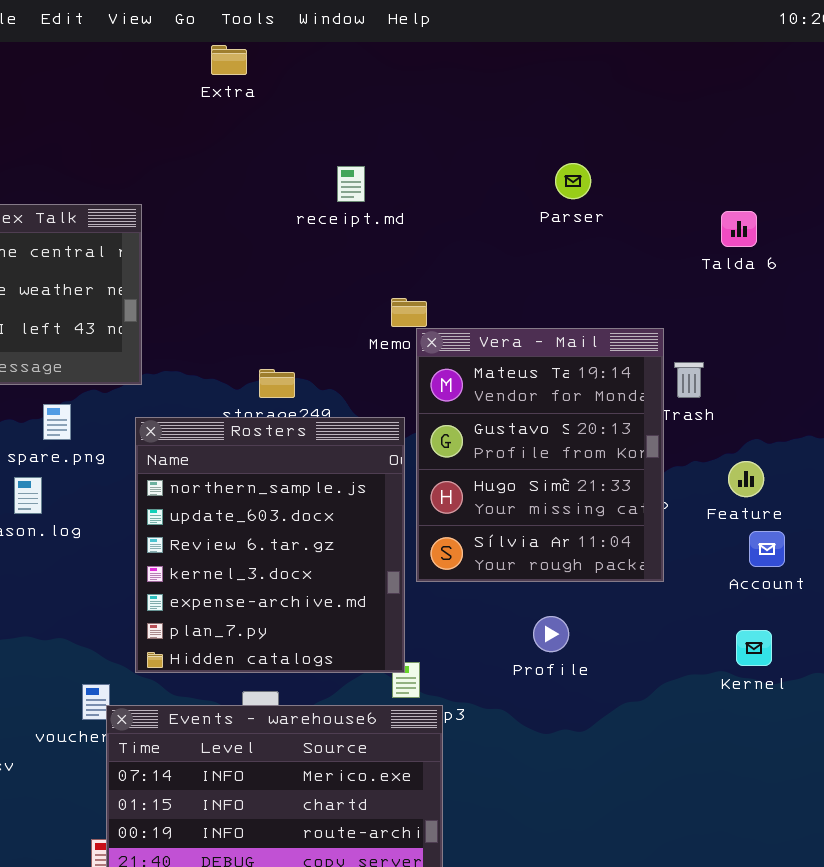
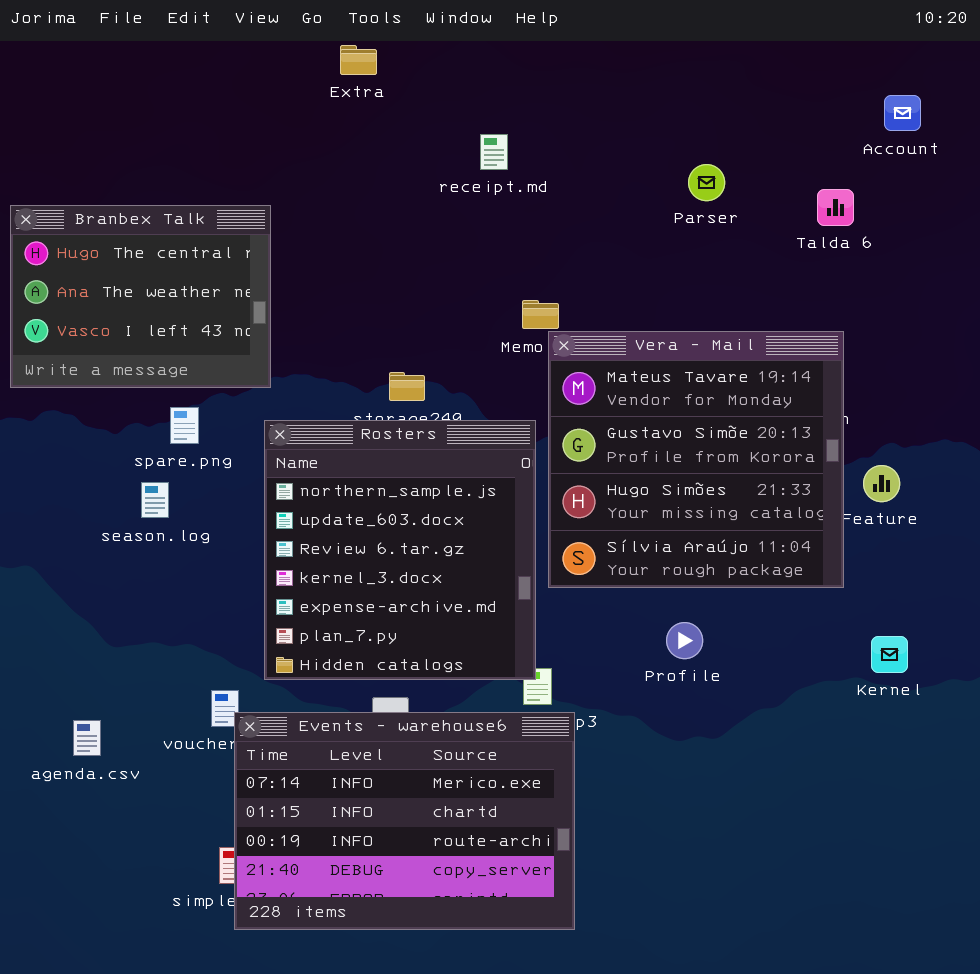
receipt.md: [337,166,365,202] -> [480,134,508,170], moved
Talda 6: [721,211,757,247] -> [817,189,854,226], moved
Vera - Mail: [416,328,664,582] -> [548,331,844,588], resized
Account: [749,531,785,567] -> [884,95,921,131], moved

